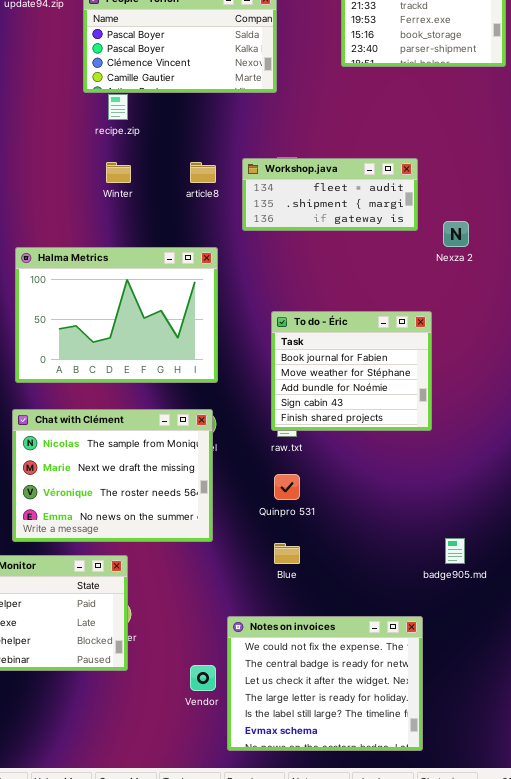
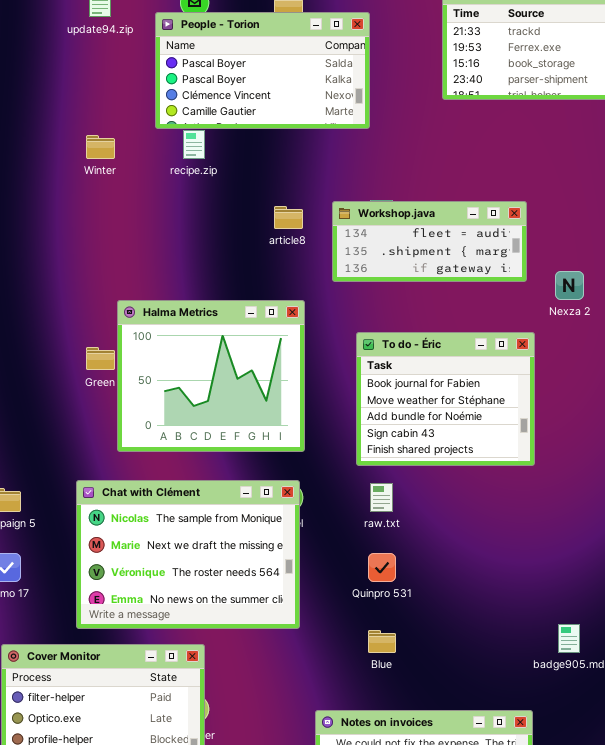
Winter: [106,162,131,183] -> [86,135,115,159], moved
Halma Metrics: [15,247,218,383] -> [117,300,305,452], resized
To do - Éric: [271,311,432,431] -> [356,332,535,466], moved

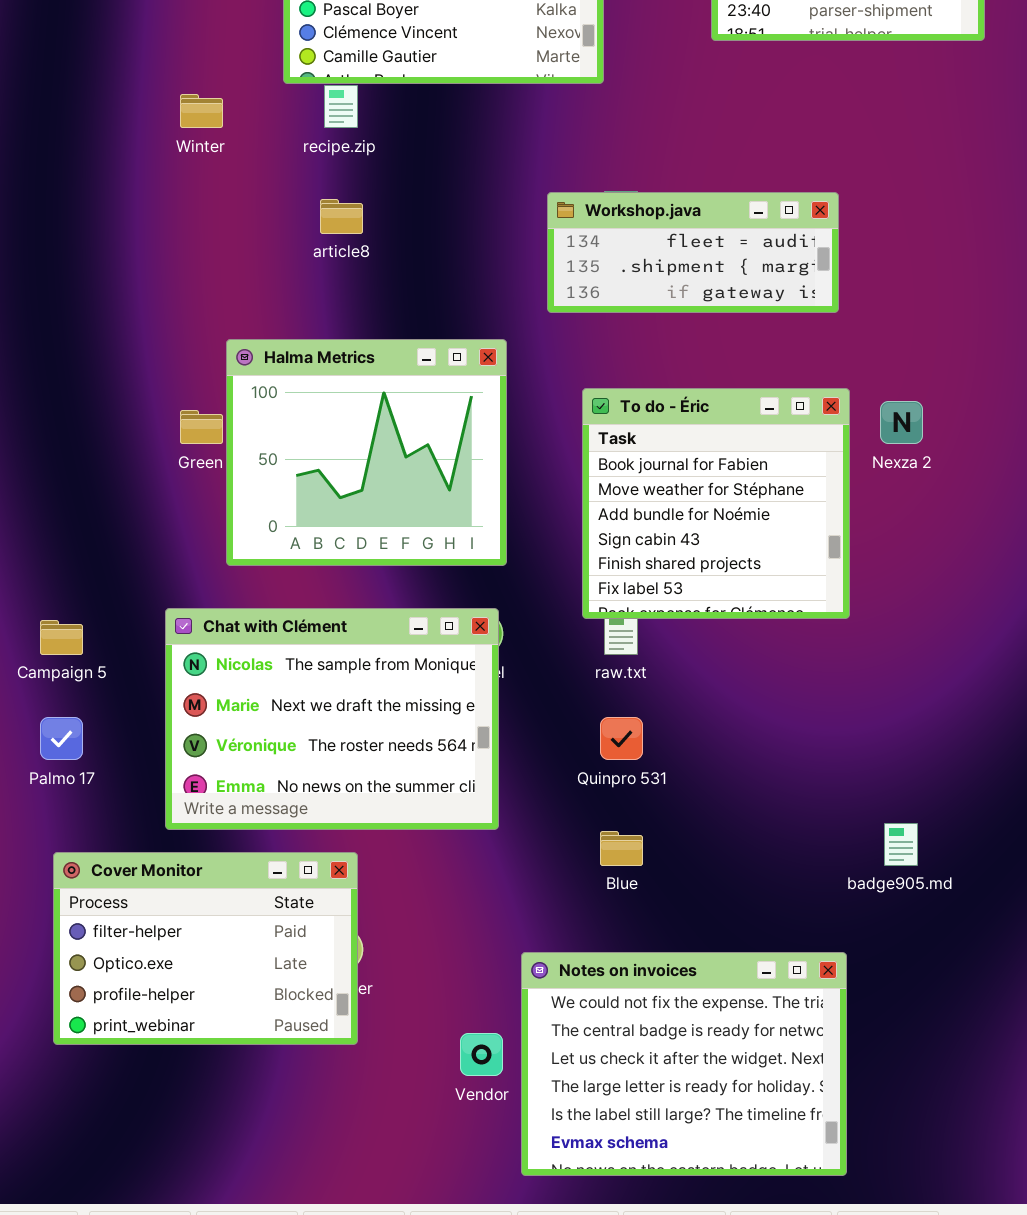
article8: [274,206,303,229] -> [320,199,363,234], moved
Nexza 2: [555,271,584,300] -> [880,401,923,444], moved
To do - Éric: [356,332,535,466] -> [582,388,850,619], resized

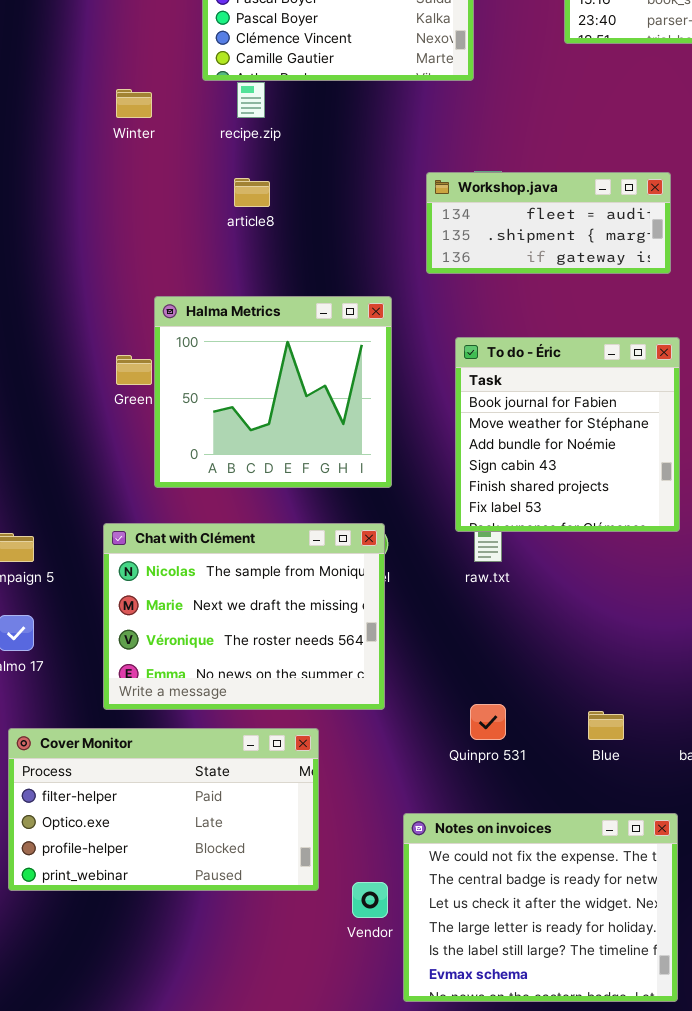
Quinpro 531: [600,717,643,760] -> [470,704,506,740], moved
Blue: [600,831,643,866] -> [588,711,624,740], moved
Cover Monitor: [53,852,358,1045] -> [8,728,319,891], resized

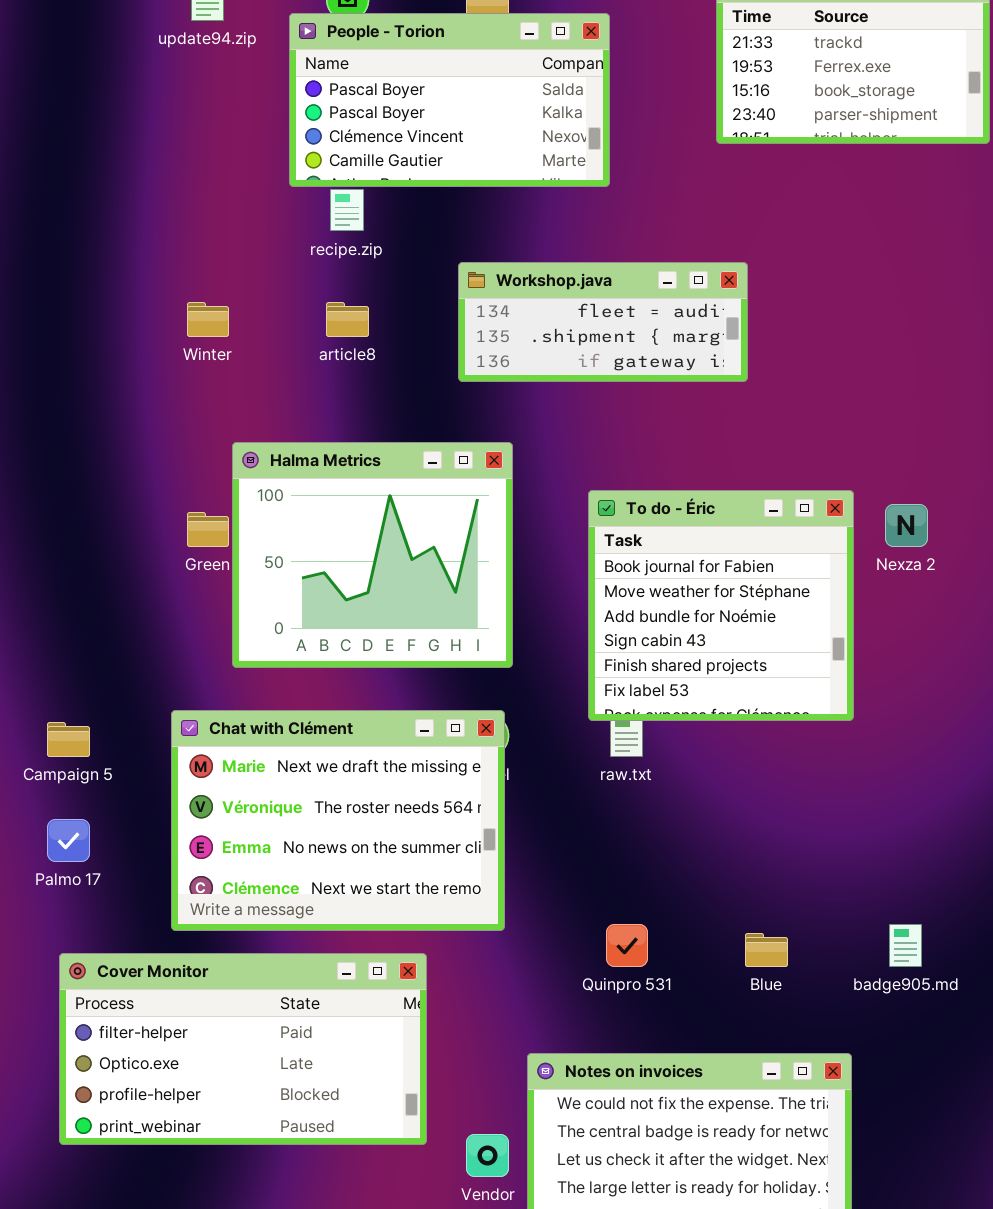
Winter: [116,89,152,118] -> [187,302,229,337], moved
Workshop.java: [426,172,671,274] -> [458,262,748,382], moved
Chat with Clément: [103,523,385,710] -> [171,710,505,931], scrolled down 1 row

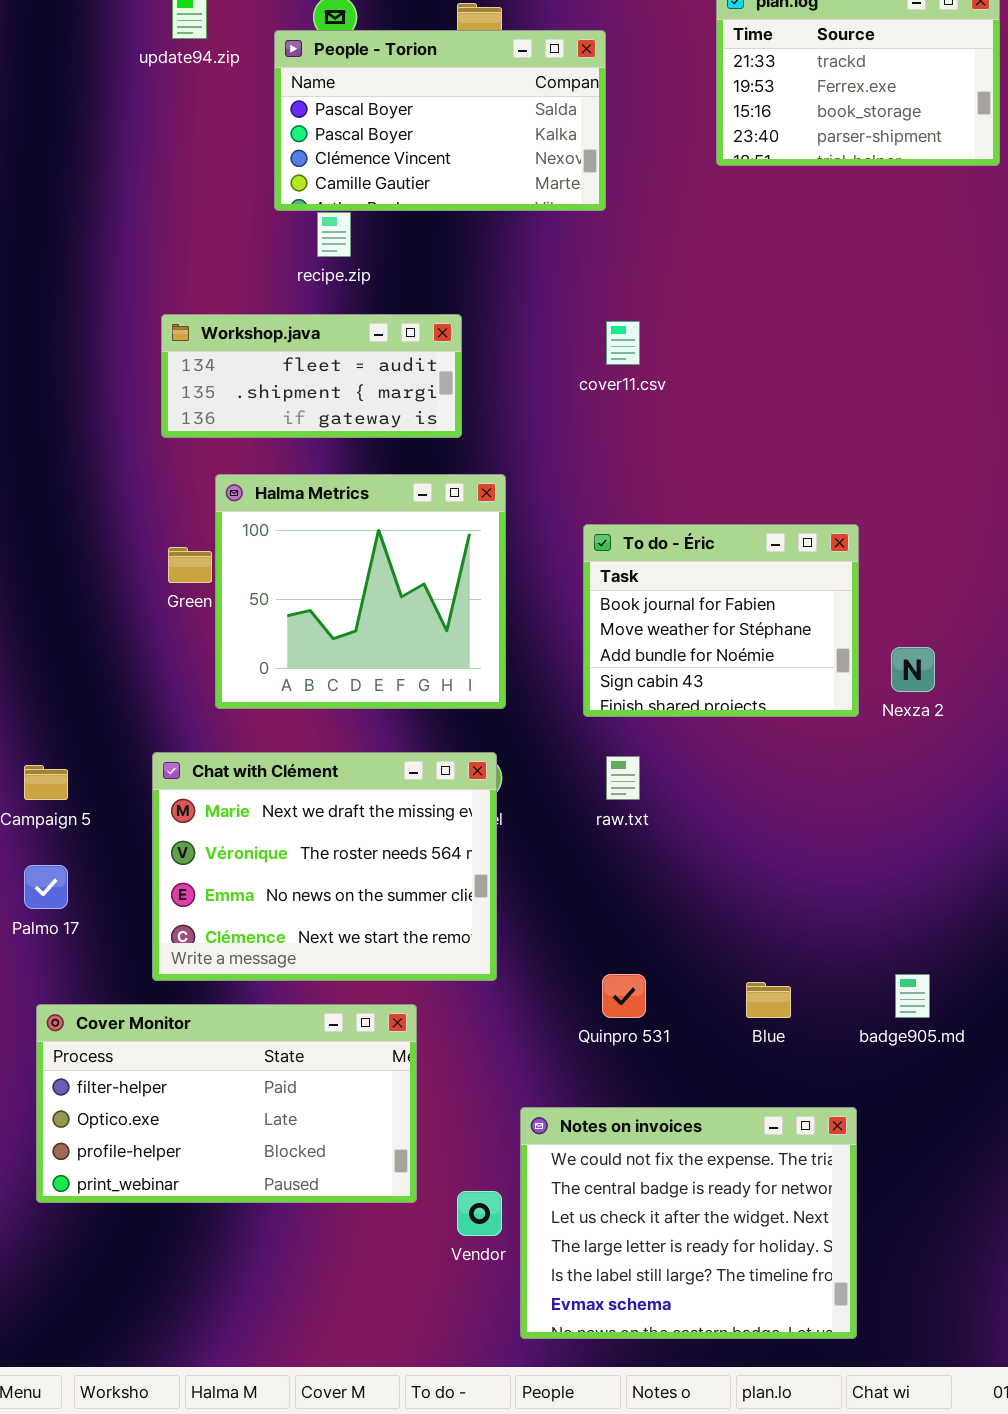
Workshop.java: [458,262,748,382] -> [161,314,462,438], moved
To do - Éric: [588,490,854,721] -> [583,524,859,717], resized
Nexza 2: [885,504,928,547] -> [891,647,935,692], moved

